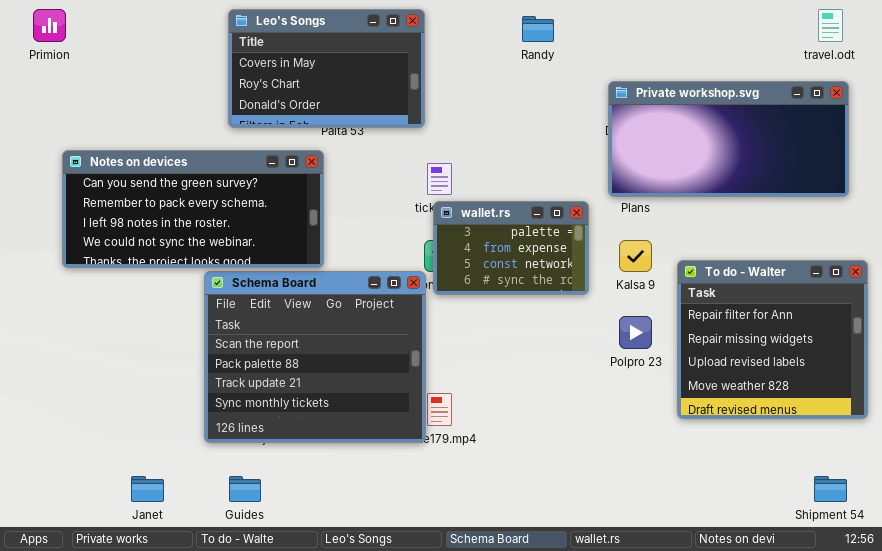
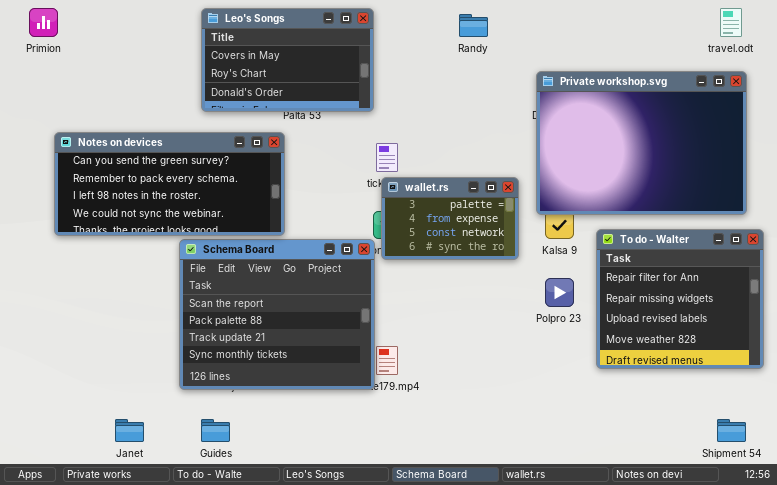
Private workshop.svg: [608,81,849,197] -> [536,71,747,215], resized

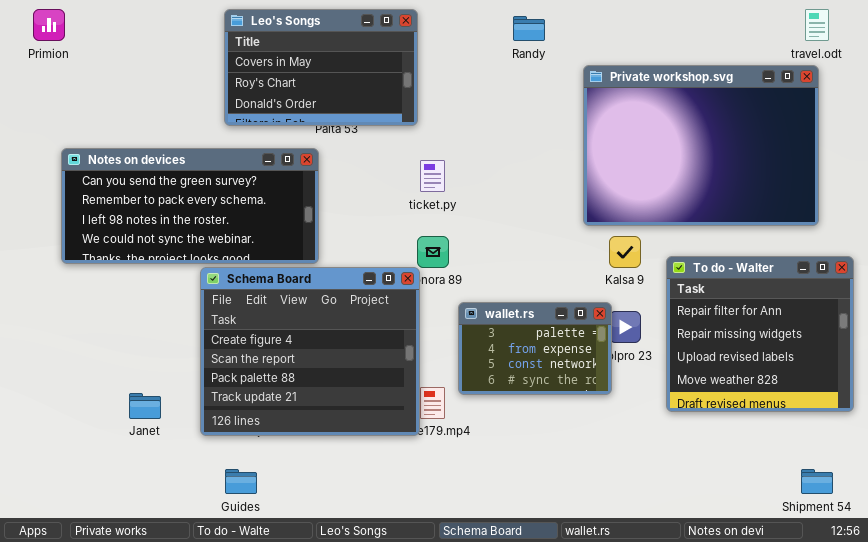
Private workshop.svg: [536,71,747,215] -> [583,65,819,226], moved
wallet.rs: [381,177,519,260] -> [458,302,612,395], moved
Schema Board: [179,239,375,390] -> [200,267,420,436], scrolled up 1 row
Janet: [115,419,144,442] -> [129,393,161,419], moved

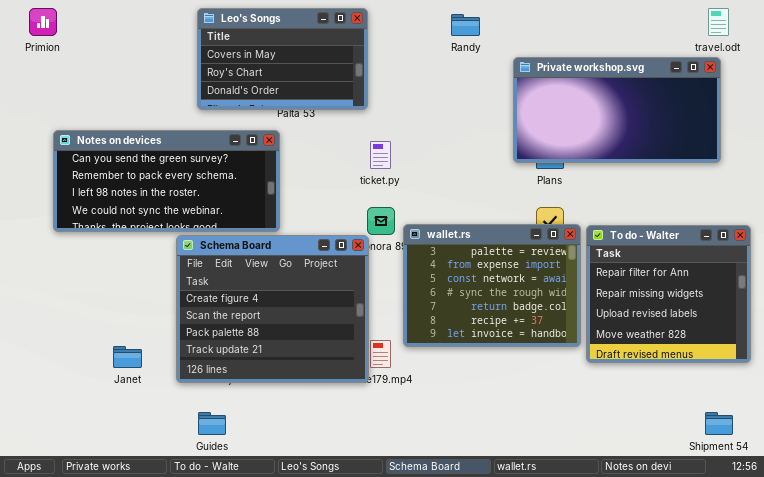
Private workshop.svg: [583,65,819,226] -> [513,57,721,163], resized
wallet.rs: [458,302,612,395] -> [403,224,581,347], resized

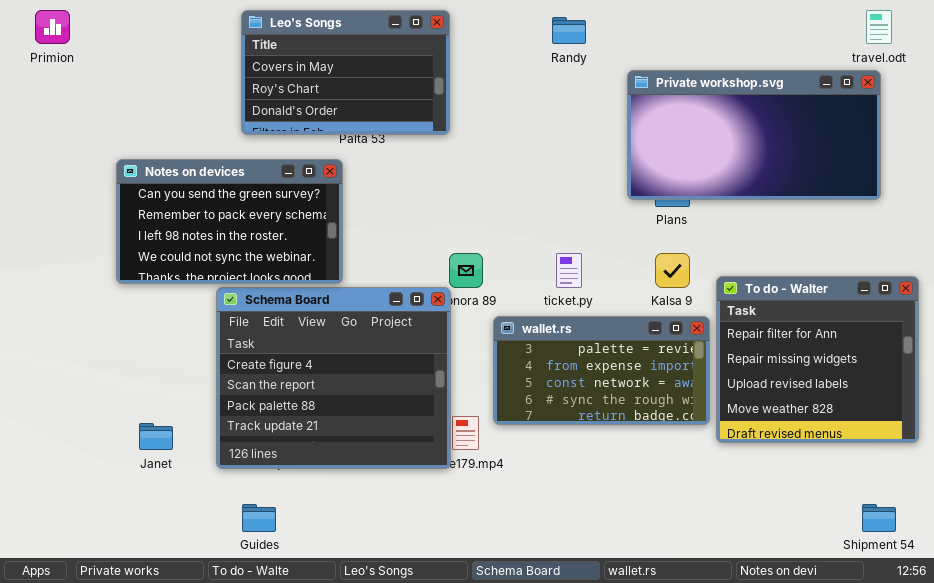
Notes on devices: [53,130,280,232] -> [116,159,343,284], resized
ticket.py: [370,141,391,169] -> [556,253,582,288], moved
wallet.rs: [403,224,581,347] -> [493,316,710,425], resized

